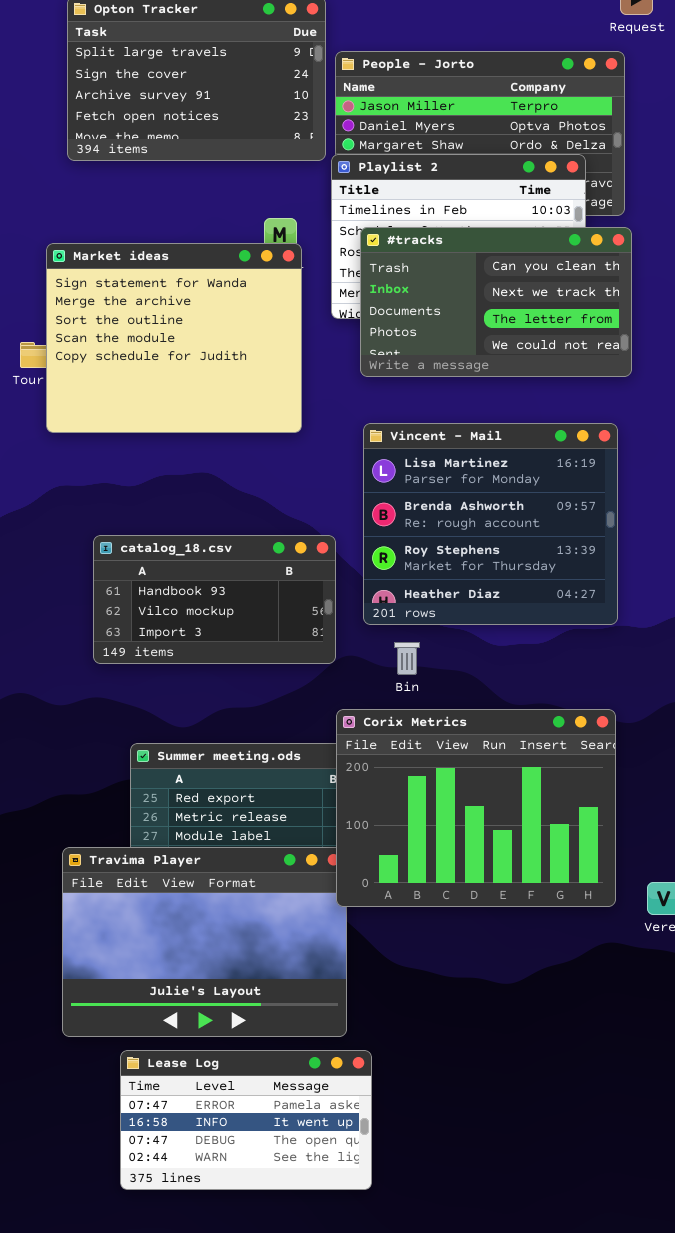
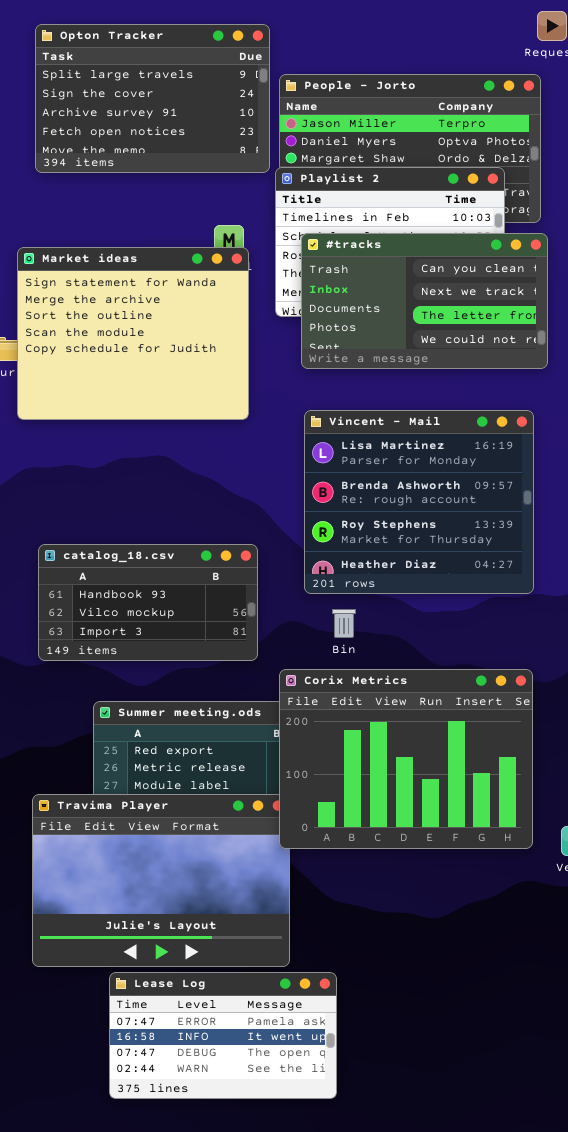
catalog_18.csv: [93,535,336,664] -> [38,544,258,661], moved
Lease Log: [120,1050,372,1190] -> [109,972,337,1099], moved

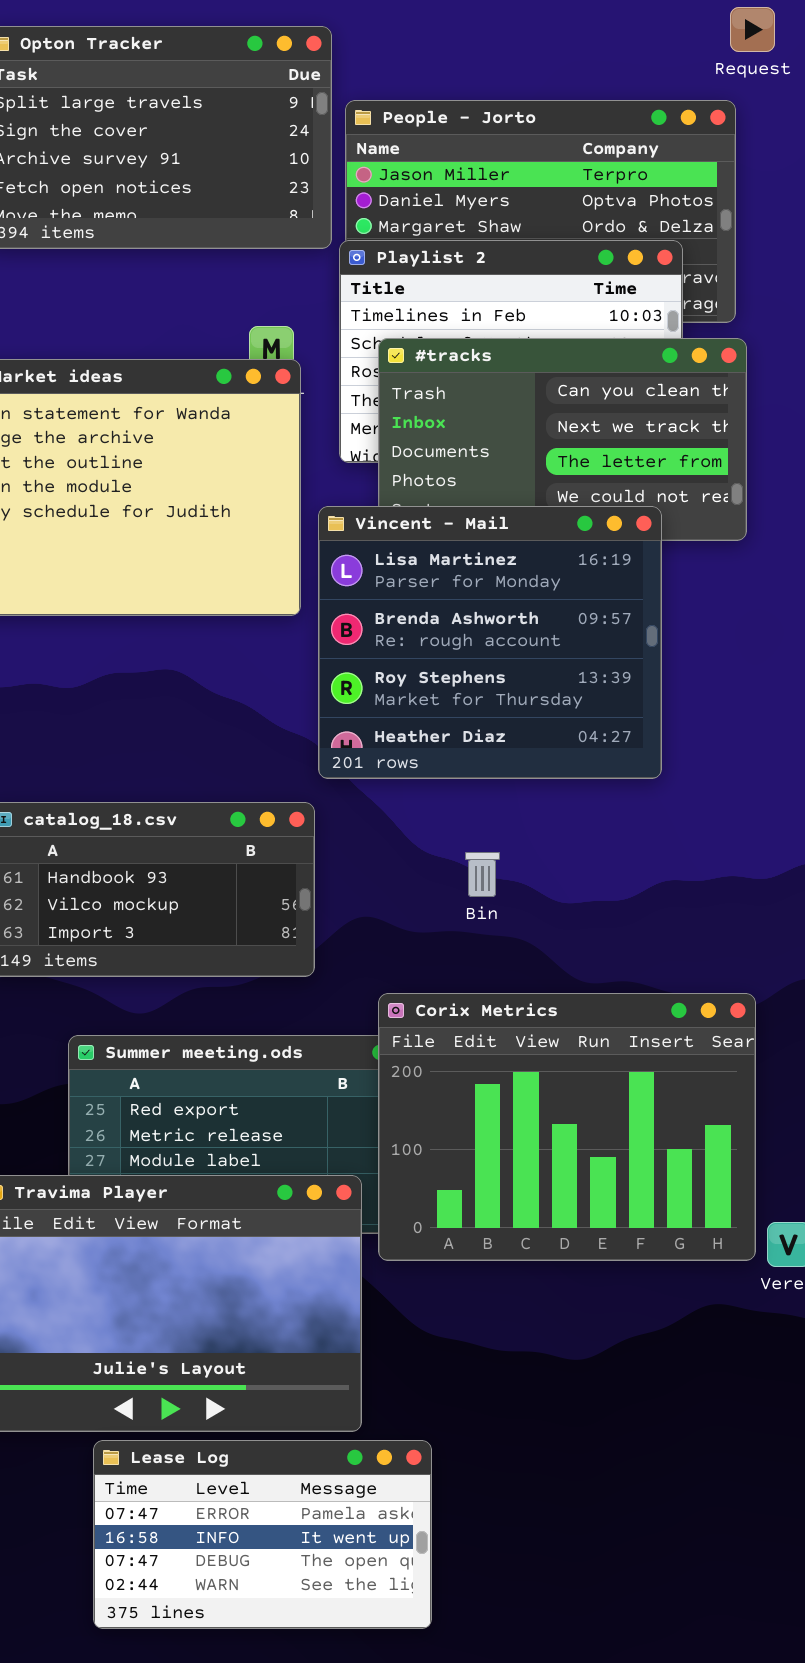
Vincent - Mail: [304,410,534,594] -> [318,506,662,779], moved
Bin: [332,609,356,638] -> [465,852,500,897], moved
Corix Metrics: [279,669,533,849] -> [378,993,756,1261], moved

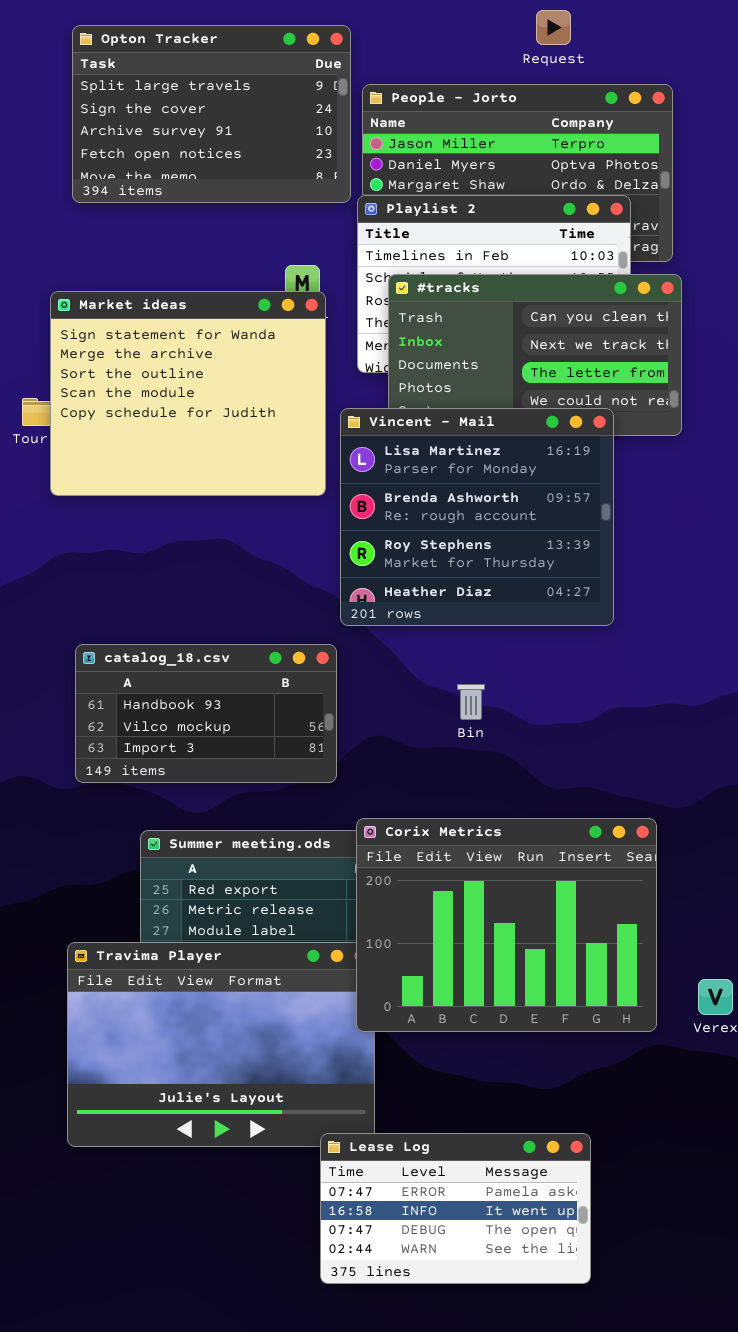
Request: [730,7,775,52] -> [536,10,571,45], moved
Corix Metrics: [378,993,756,1261] -> [356,818,657,1032], moved
Lease Log: [93,1440,432,1629] -> [320,1133,591,1284], moved

